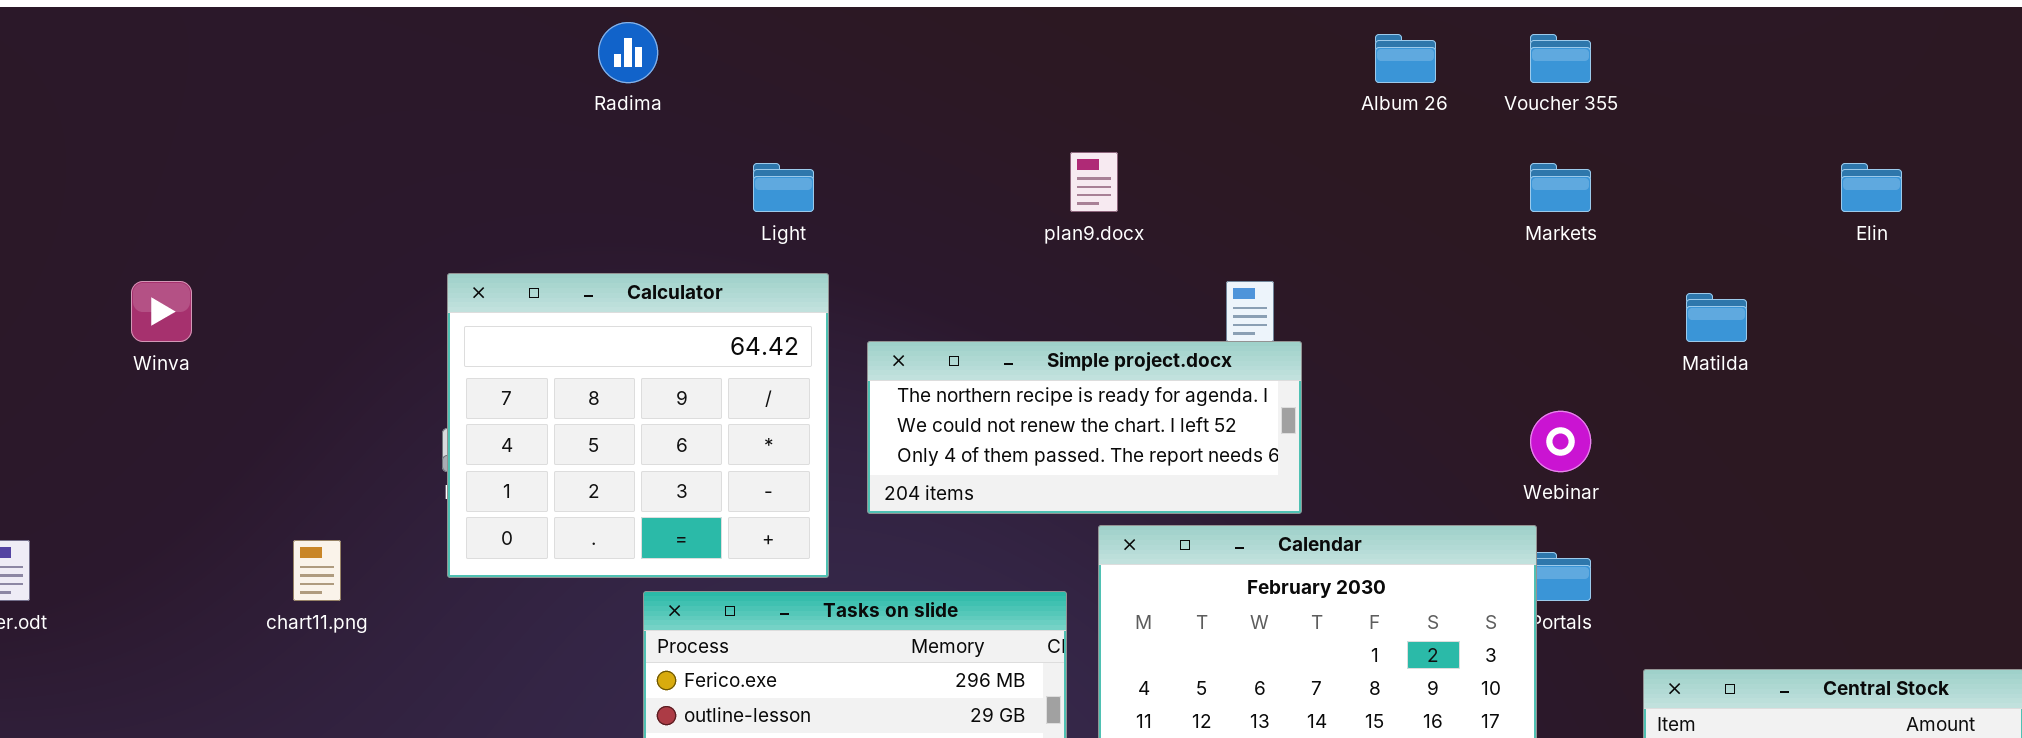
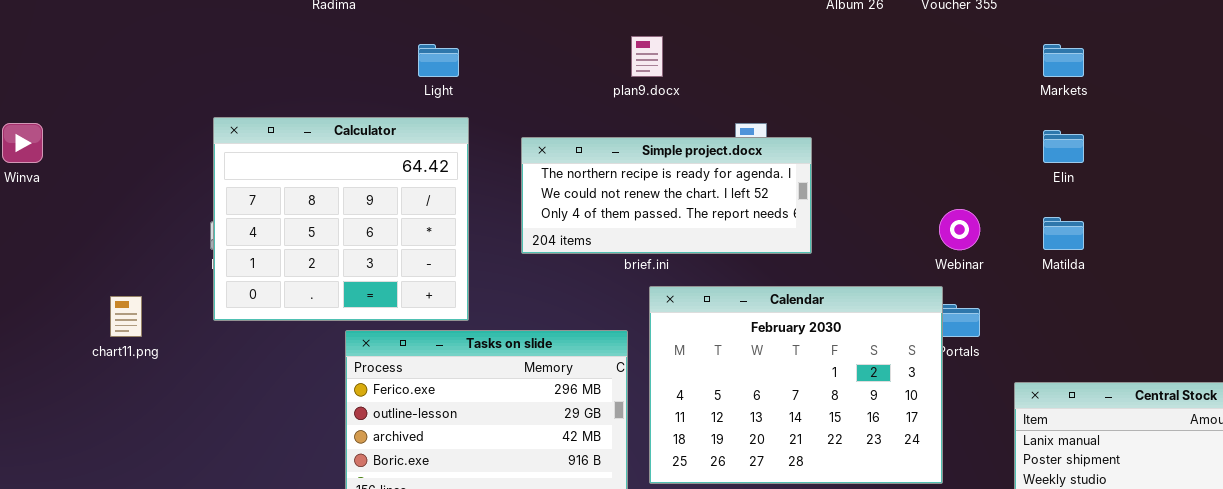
Markets: [1530,163,1591,212] -> [1043,44,1084,77], moved
Elin: [1841,163,1902,212] -> [1043,130,1084,163], moved
Matilda: [1686,293,1747,342] -> [1043,217,1084,250], moved
Simple project.docx: [867,341,1302,514] -> [521,137,812,254], moved

